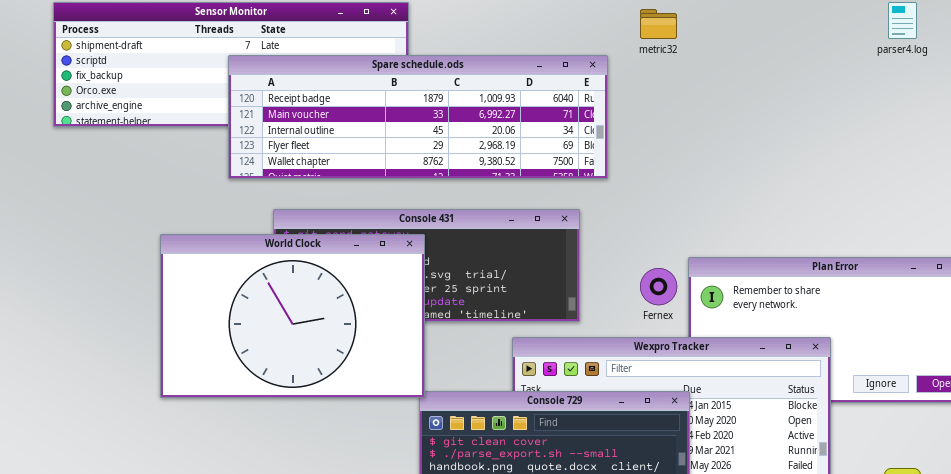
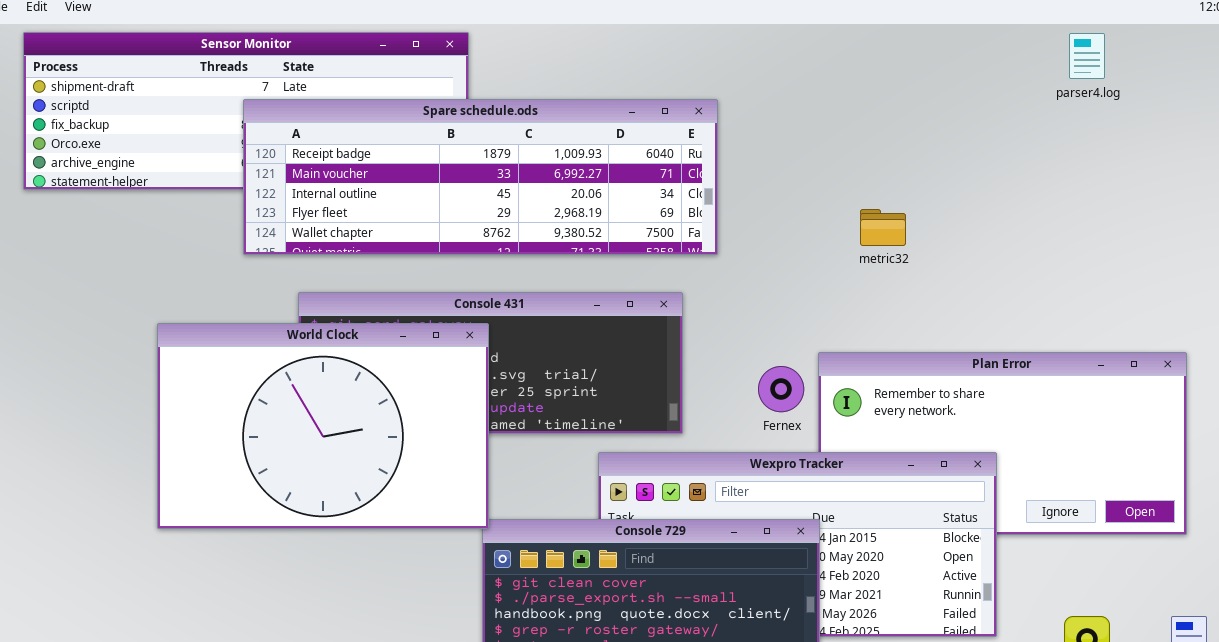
metric32: [640,9,677,39] -> [860,209,906,246], moved

